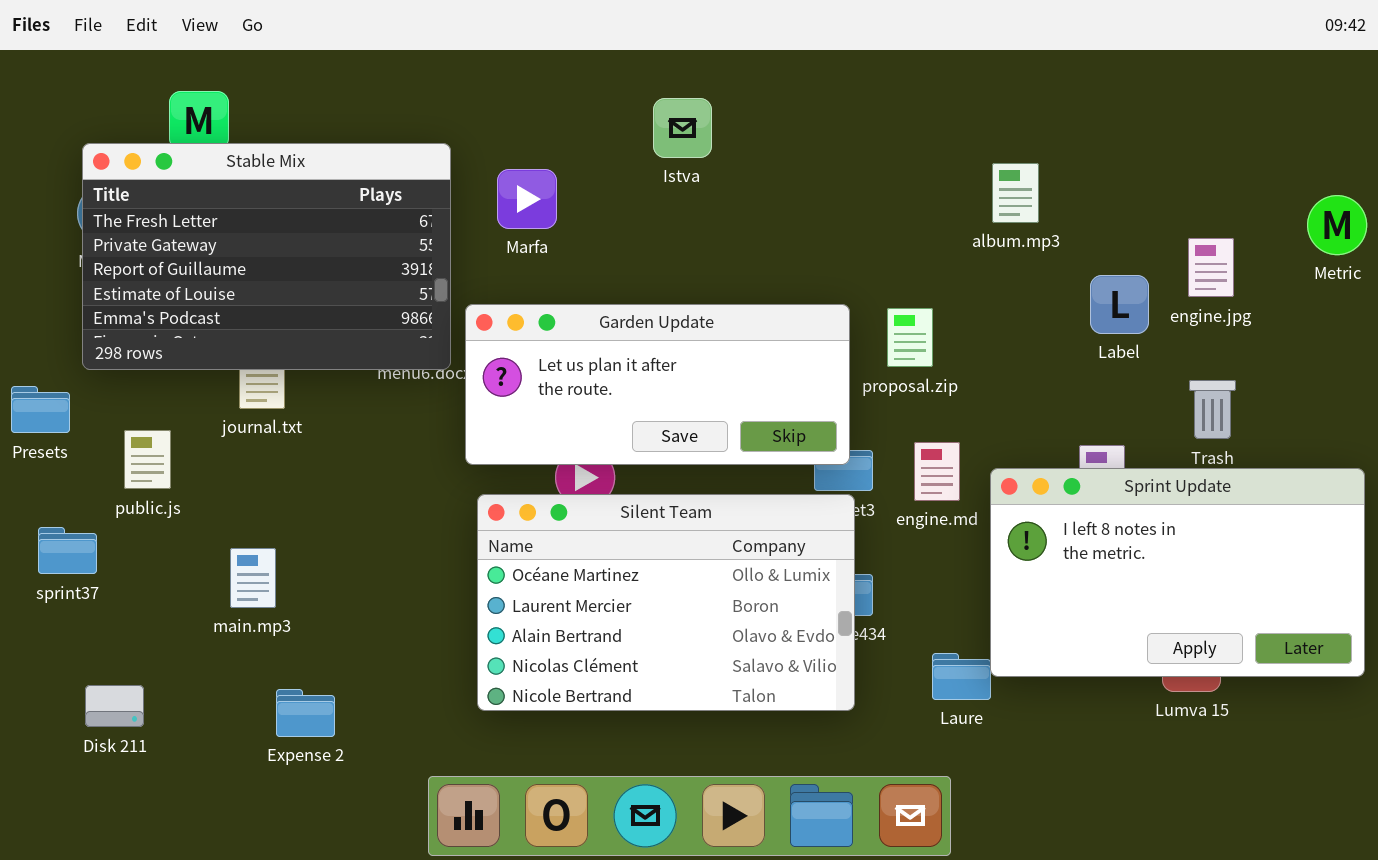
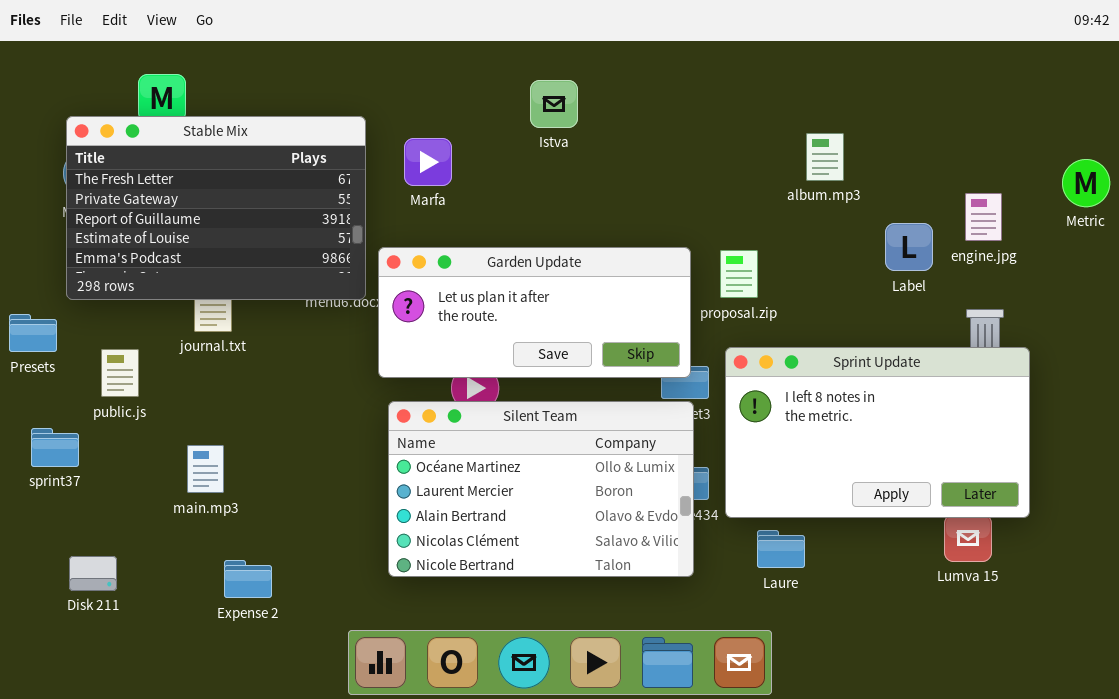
Sprint Update: [990,468,1365,677] -> [725,347,1030,518], moved

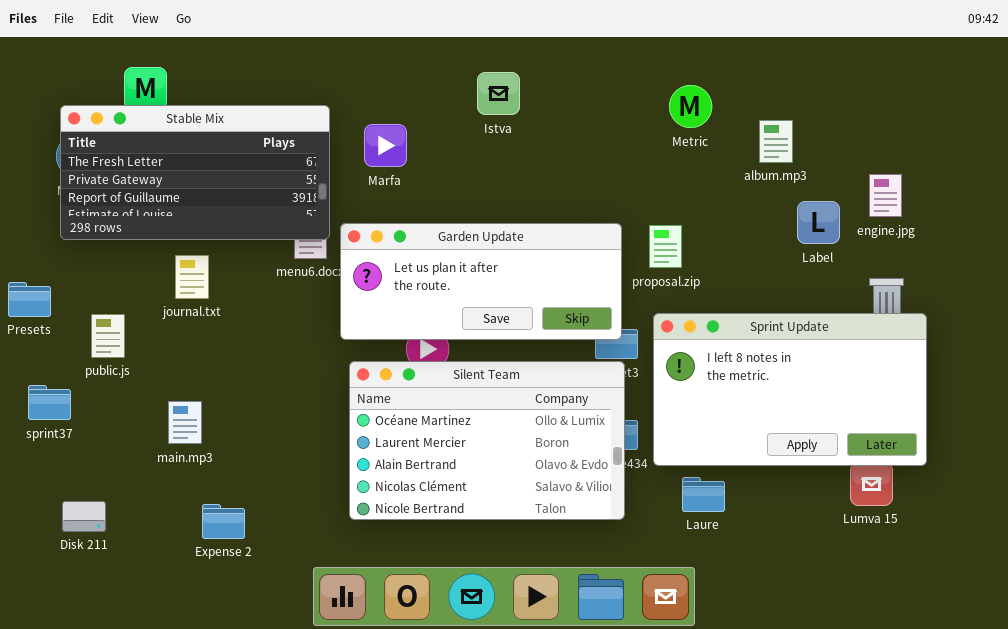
Stable Mix: [66,116,366,300] -> [60,105,330,240], resized
album.mp3: [806,133,844,181] -> [759,120,793,163], moved
Metric: [1062,159,1110,207] -> [669,85,712,128], moved

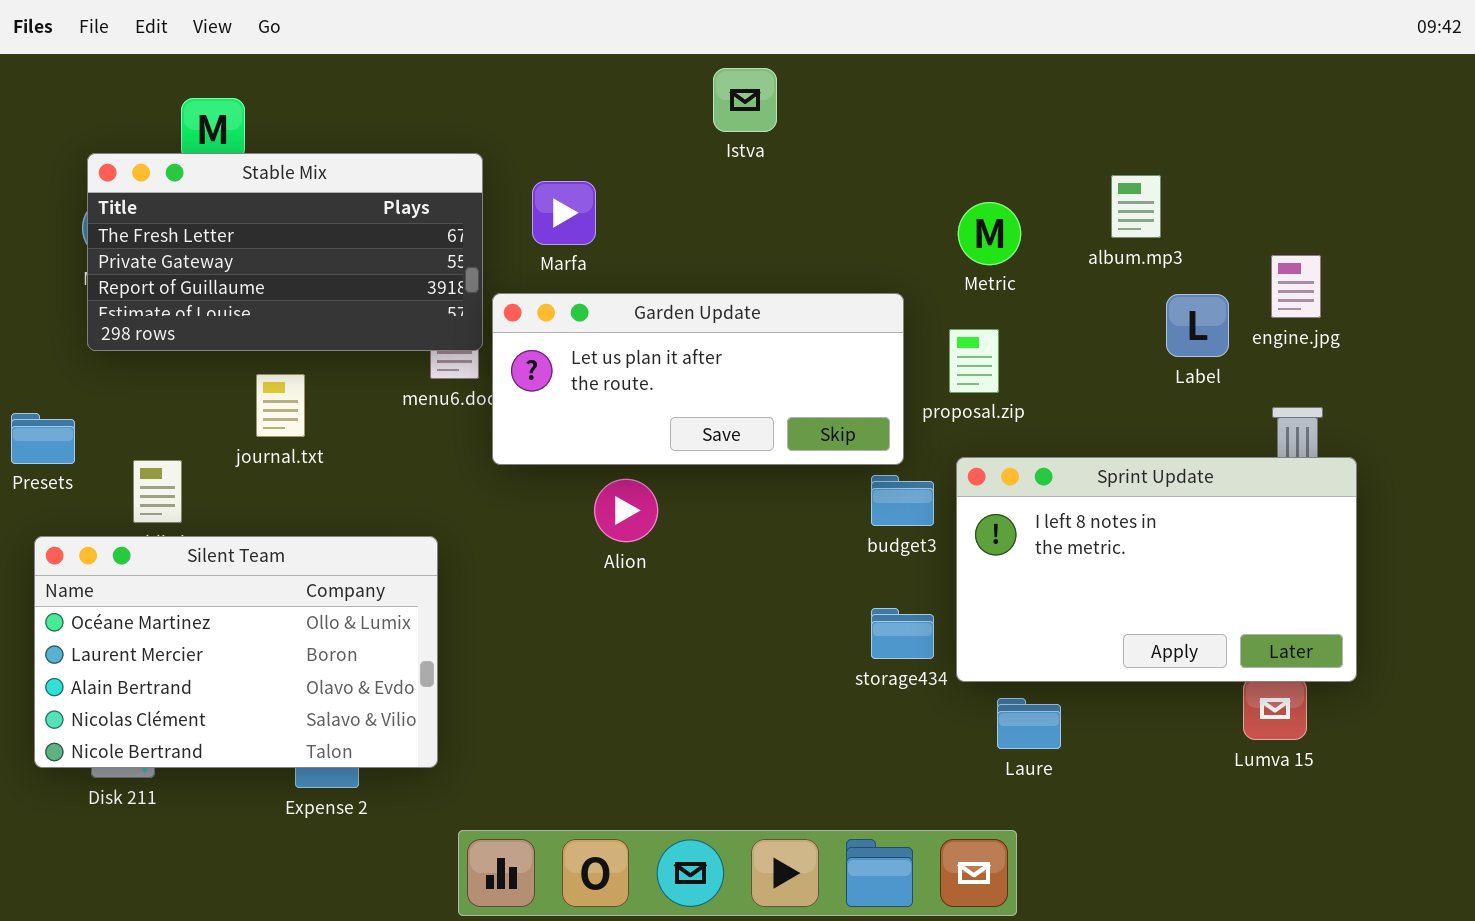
Istva: [477,72,520,115] -> [713,68,777,132], moved
Metric: [669,85,712,128] -> [958,202,1021,265], moved
Garden Update: [340,223,622,340] -> [492,293,904,465], moved
Silent Team: [349,361,625,520] -> [34,536,438,768], moved

